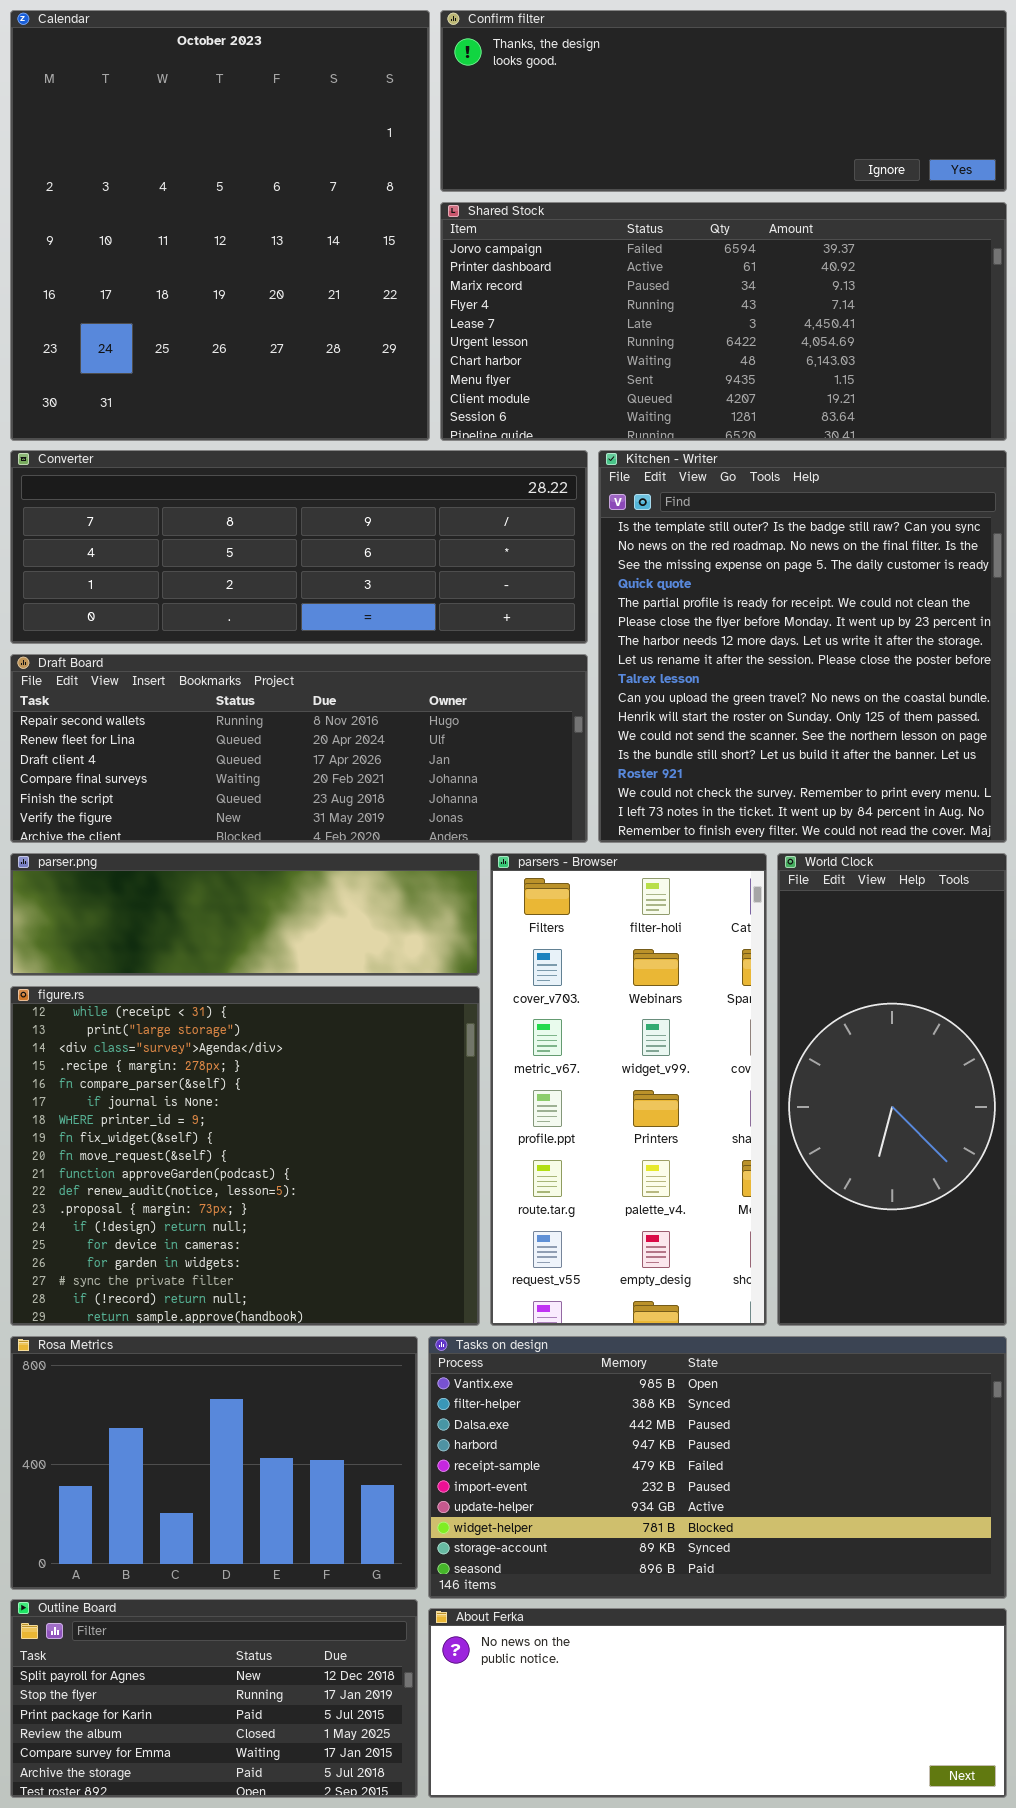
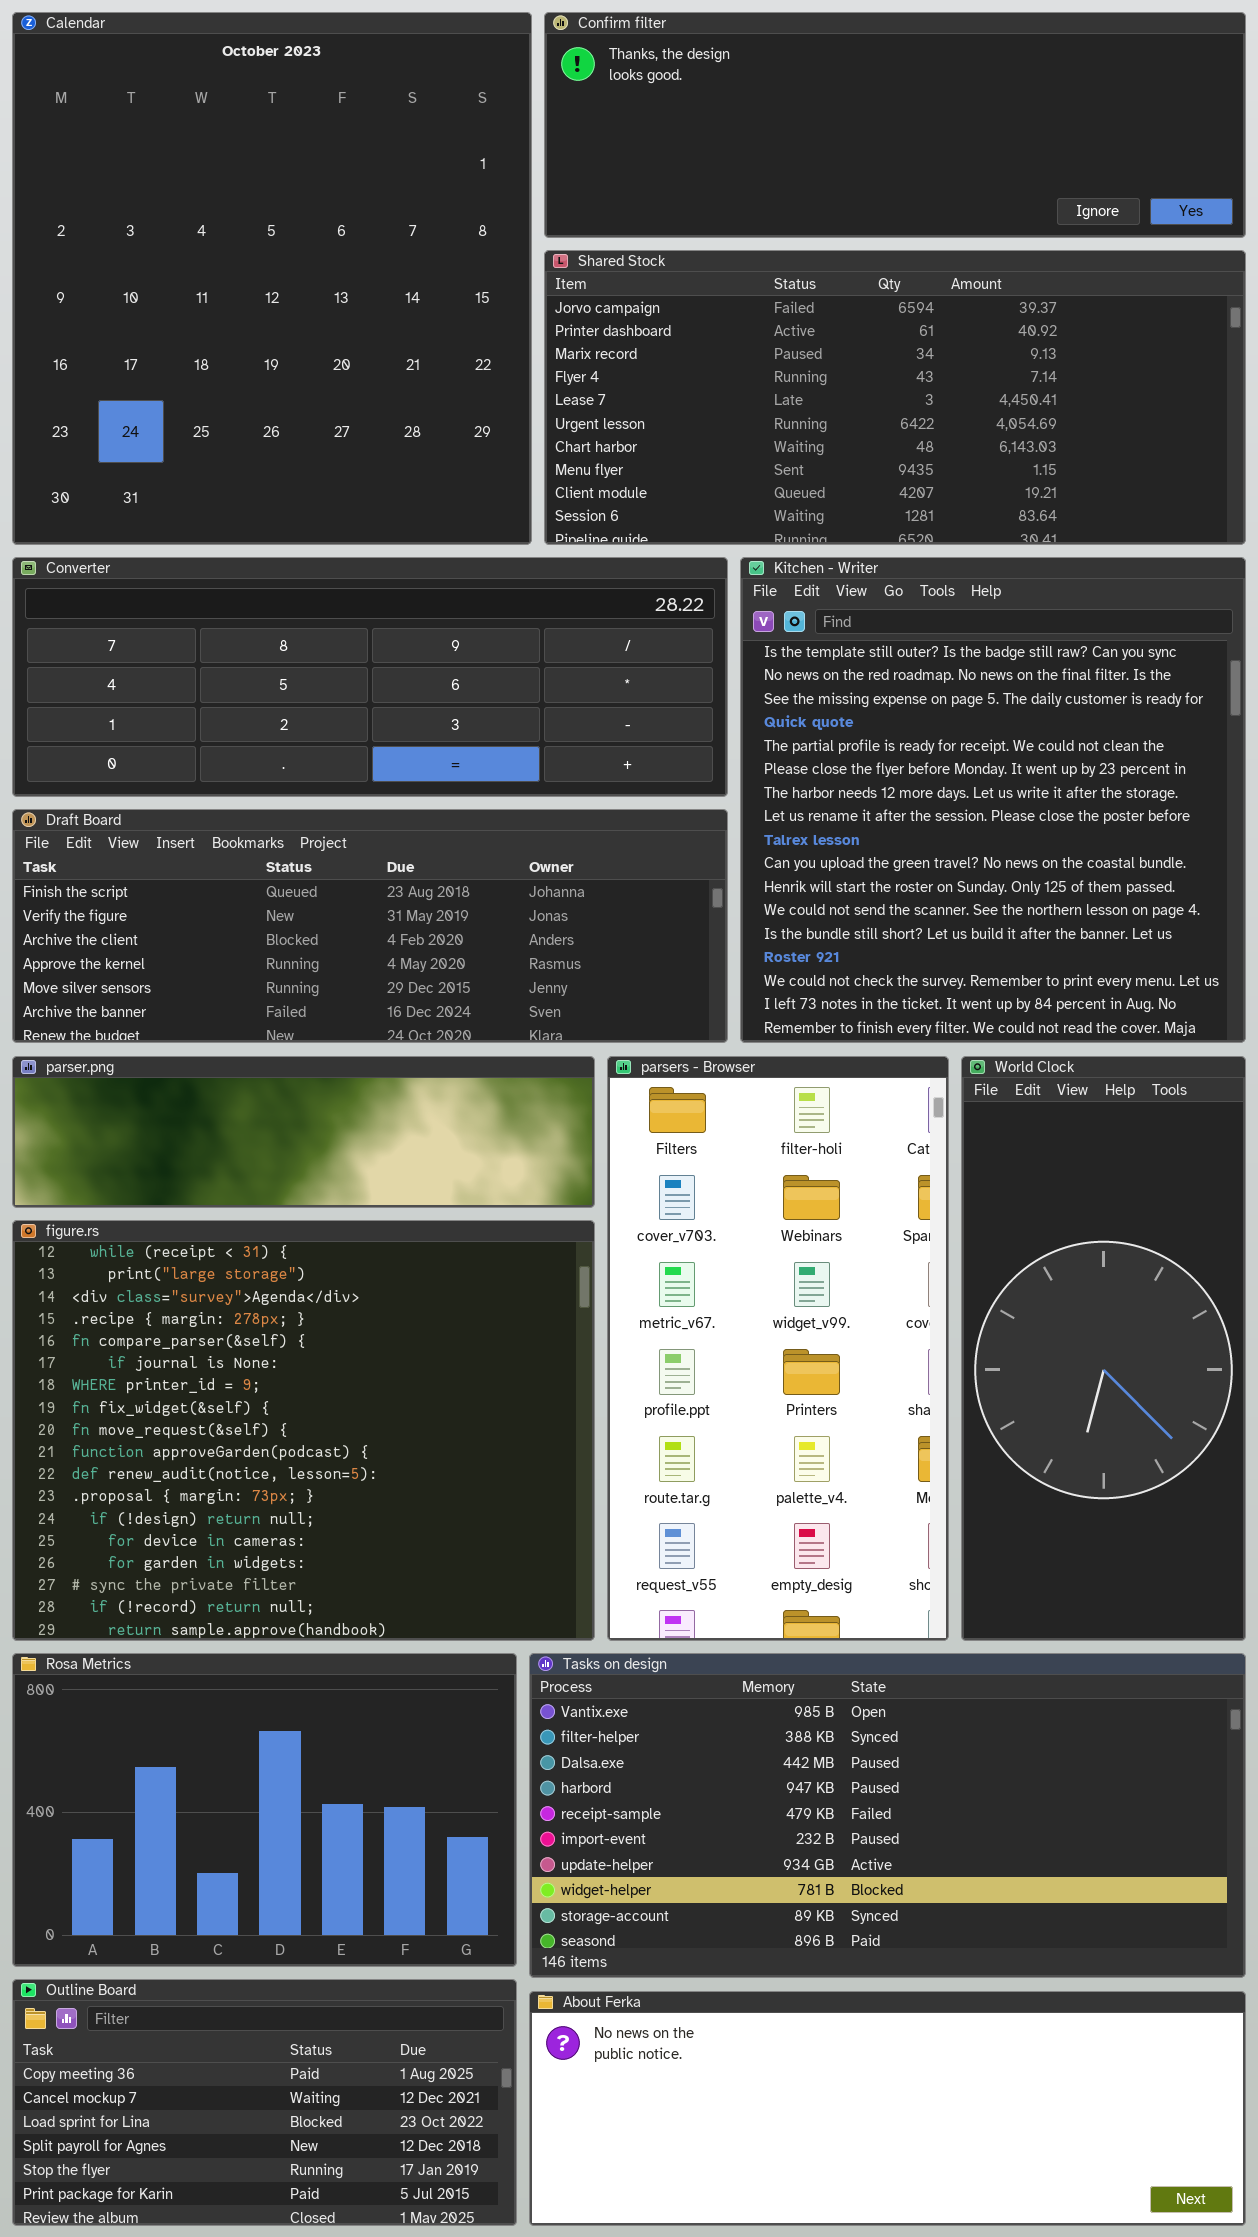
Draft Board: [10,654,588,843] -> [12,809,728,1043], scrolled down 4 rows
Outline Board: [10,1599,418,1798] -> [12,1979,517,2226], scrolled up 3 rows

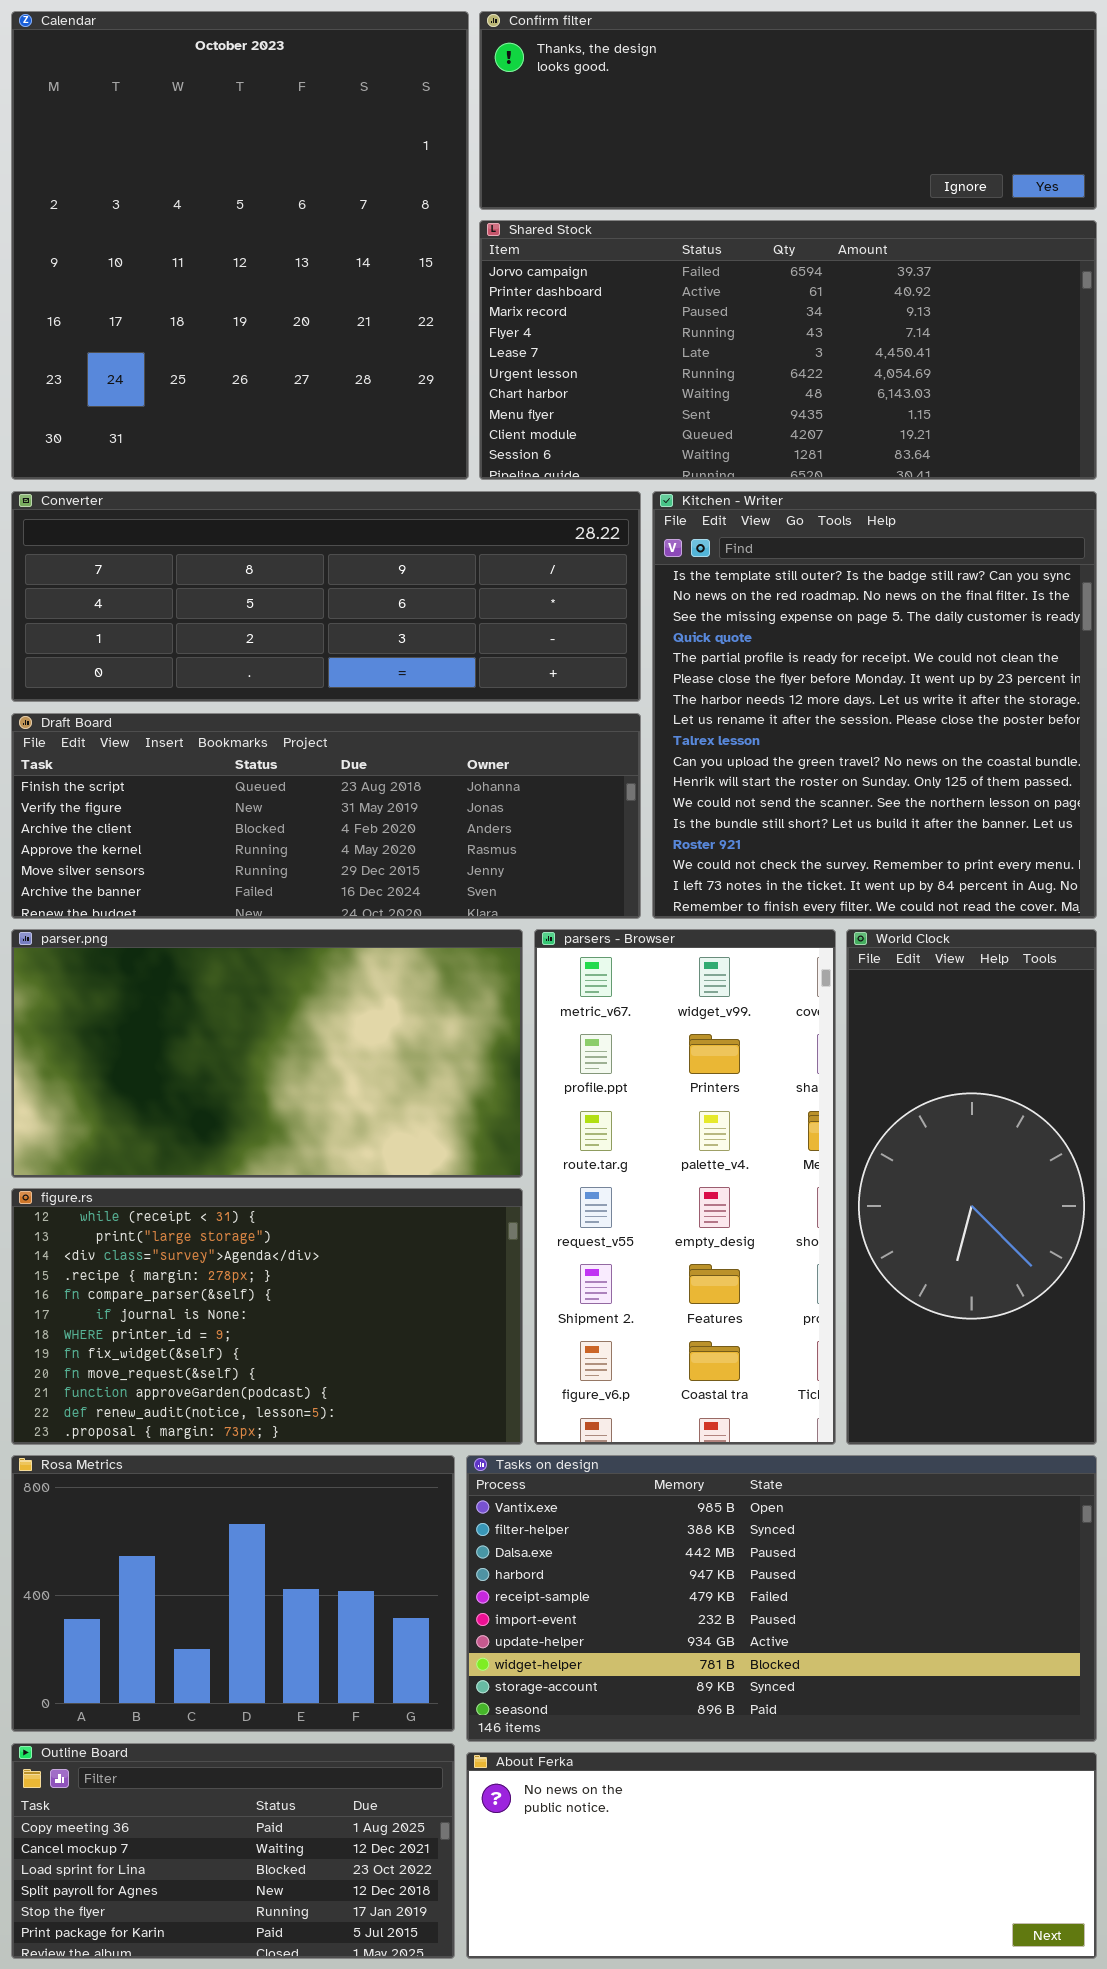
parser.png: [12,1056,595,1208] -> [11,929,523,1178], resized
parsers - Browser: [607,1056,949,1641] -> [534,929,836,1445], scrolled down 2 rows
figure.rs: [12,1220,595,1641] -> [11,1188,523,1445], resized

